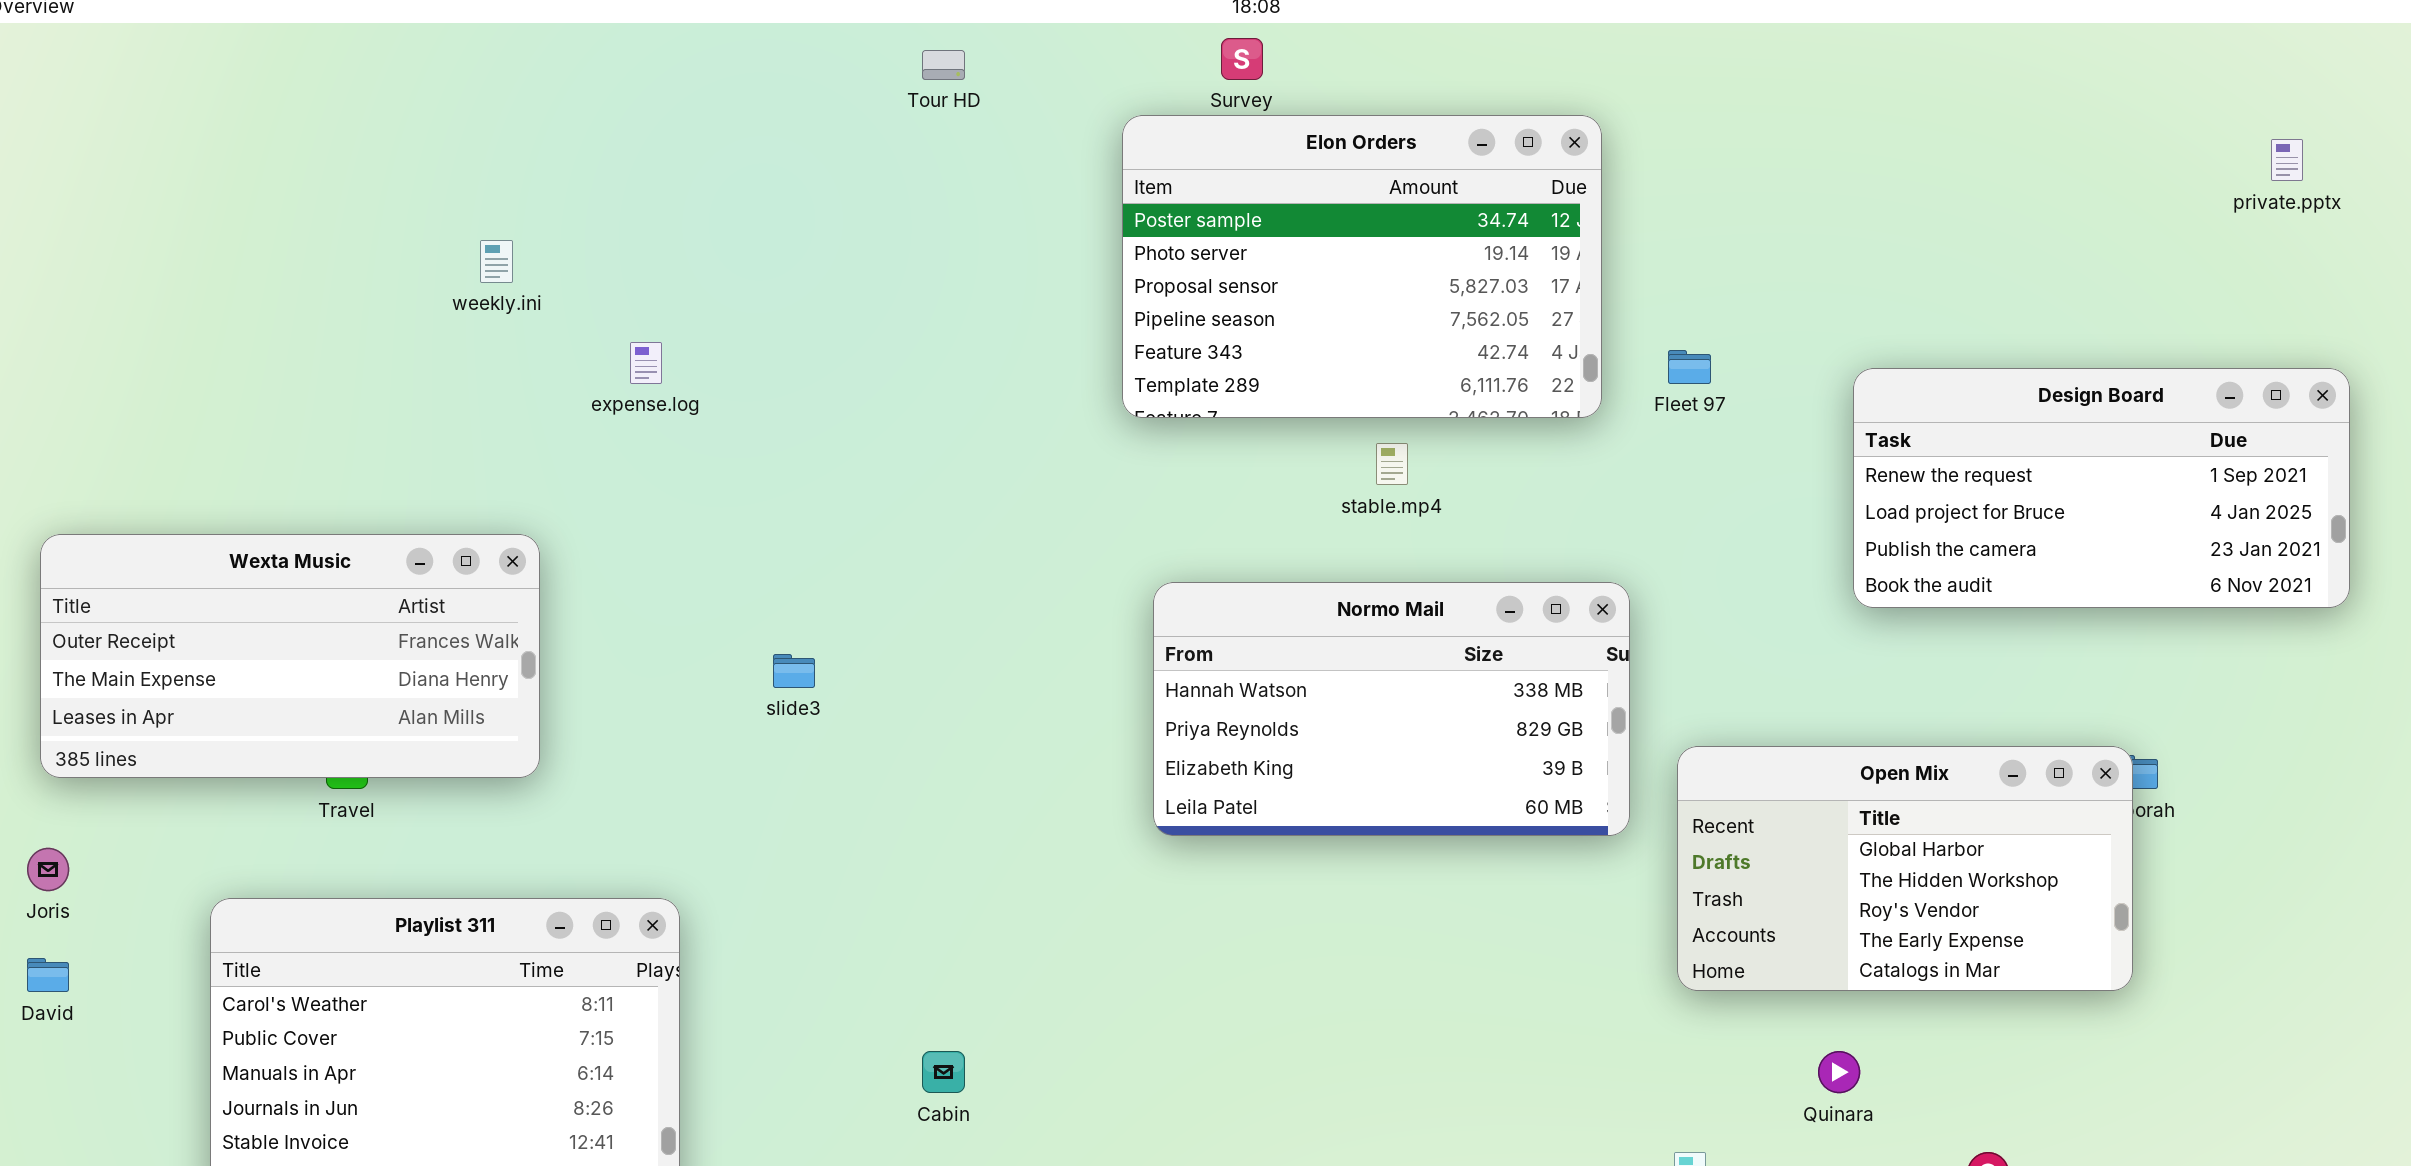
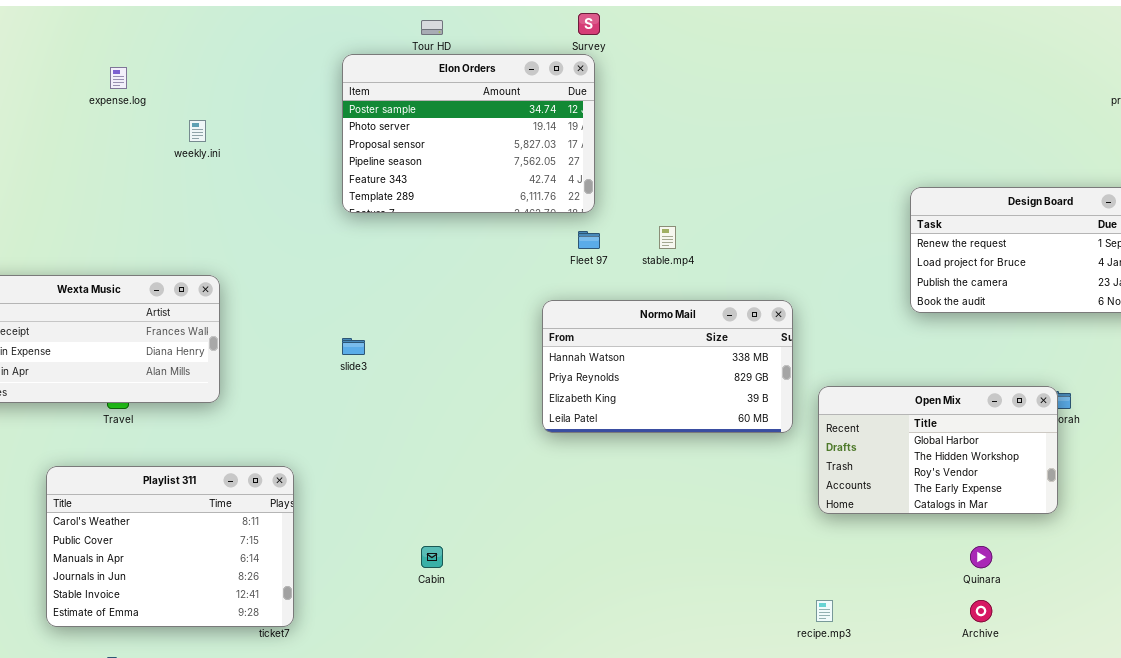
Elon Orders: [1122,115,1602,418] -> [342,54,595,213], moved
expense.log: [630,342,662,384] -> [110,67,127,89], moved
Fleet 97: [1668,350,1711,384] -> [578,231,600,249], moved
Quinara: [1818,1051,1860,1093] -> [970,546,992,568], moved

